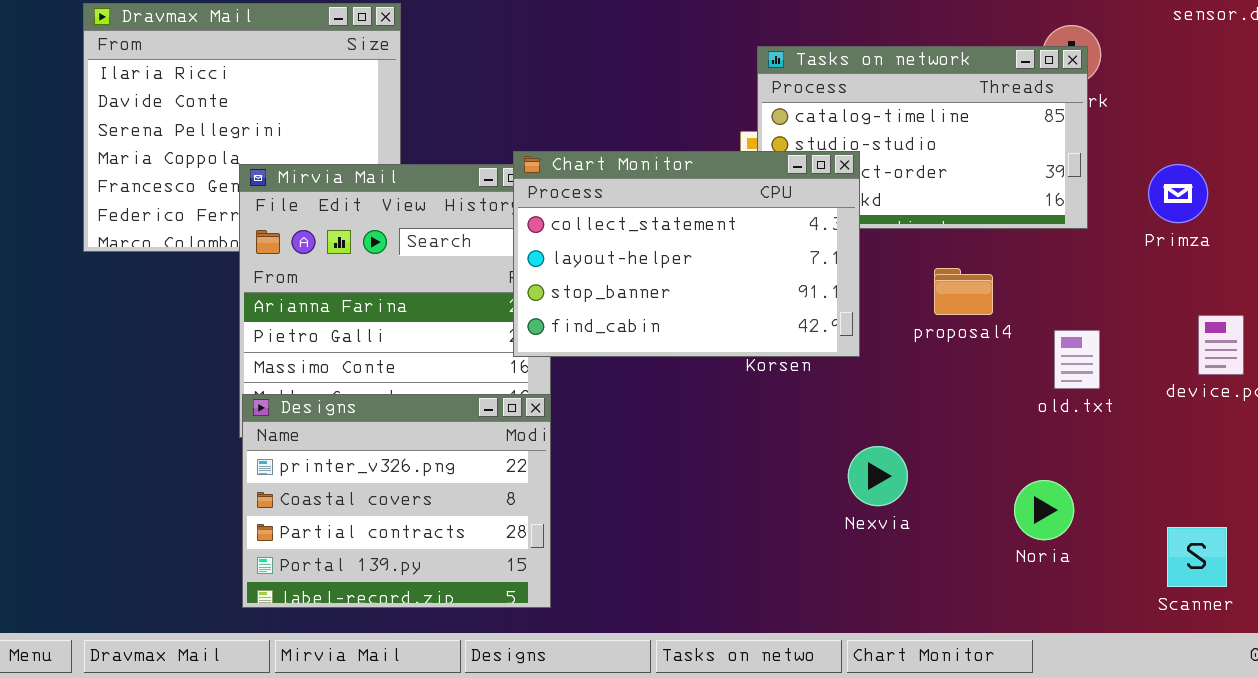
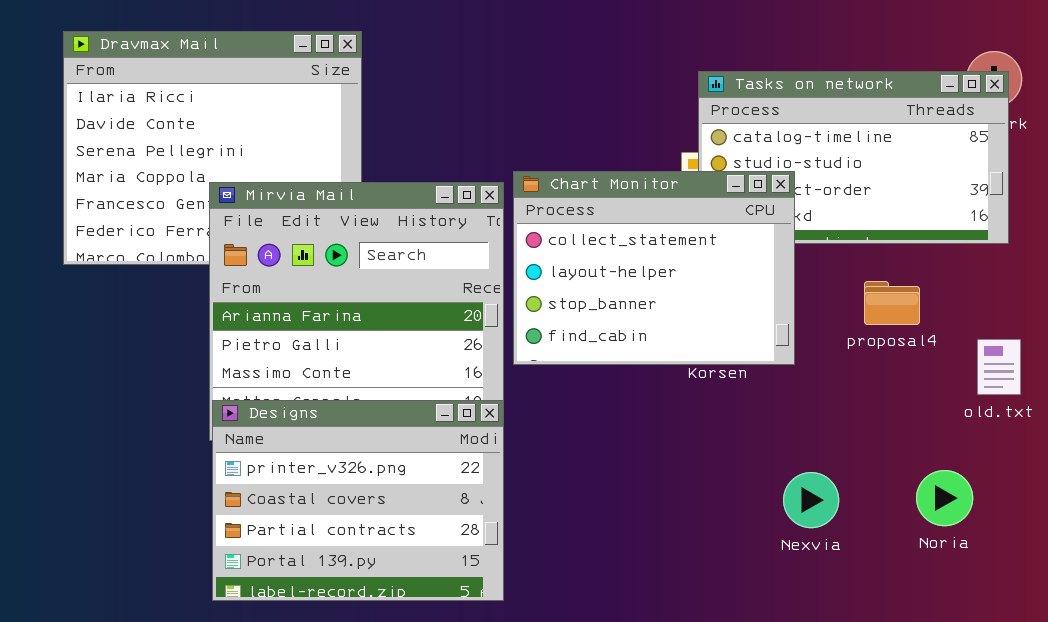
Chart Monitor: [513,151,860,357] -> [513,171,795,365], resized
Nexvia: [848,446,908,506] -> [783,472,839,528], moved
Noria: [1014,480,1074,540] -> [916,470,973,526], moved

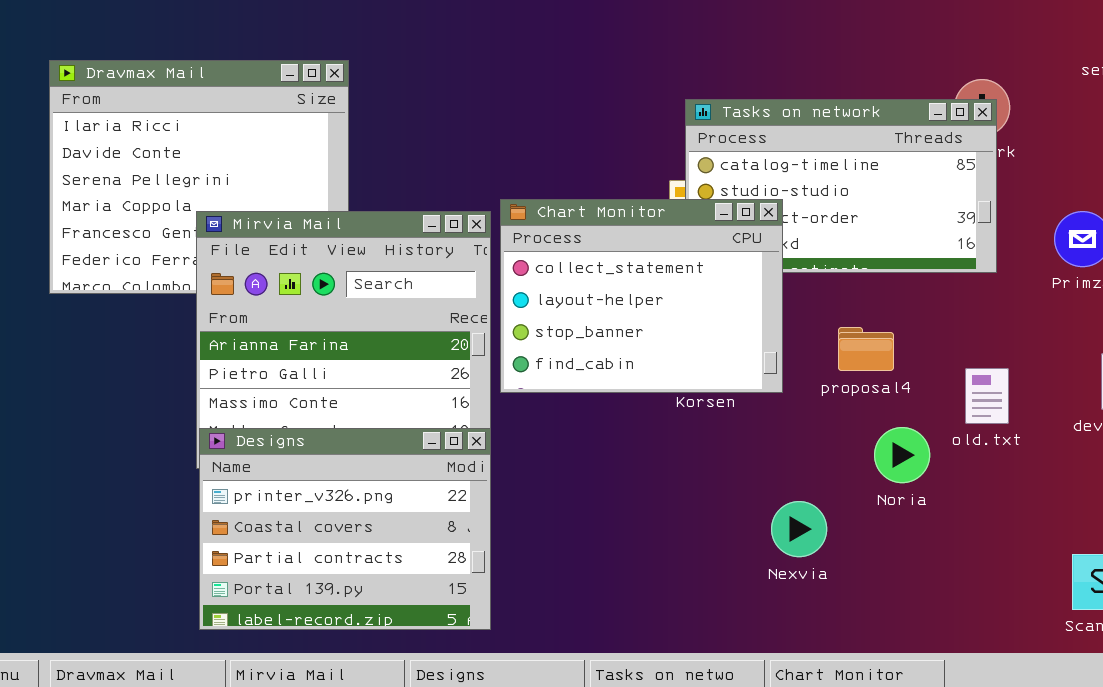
proposal4: [864,281,920,325] -> [838,327,894,371], moved
Noria: [916,470,973,526] -> [874,427,930,483], moved

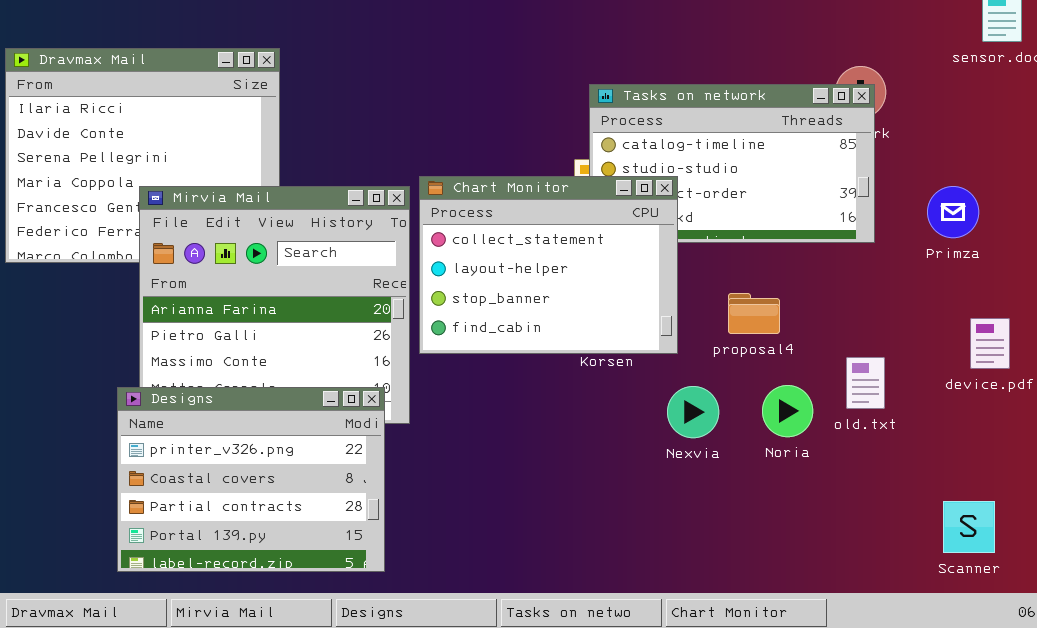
old.txt: [965,368,1009,424] -> [846,357,885,409], moved
Designs: [199,428,491,630] -> [117,387,385,572], moved
Nexvia: [771,501,827,557] -> [667,386,719,438], moved

